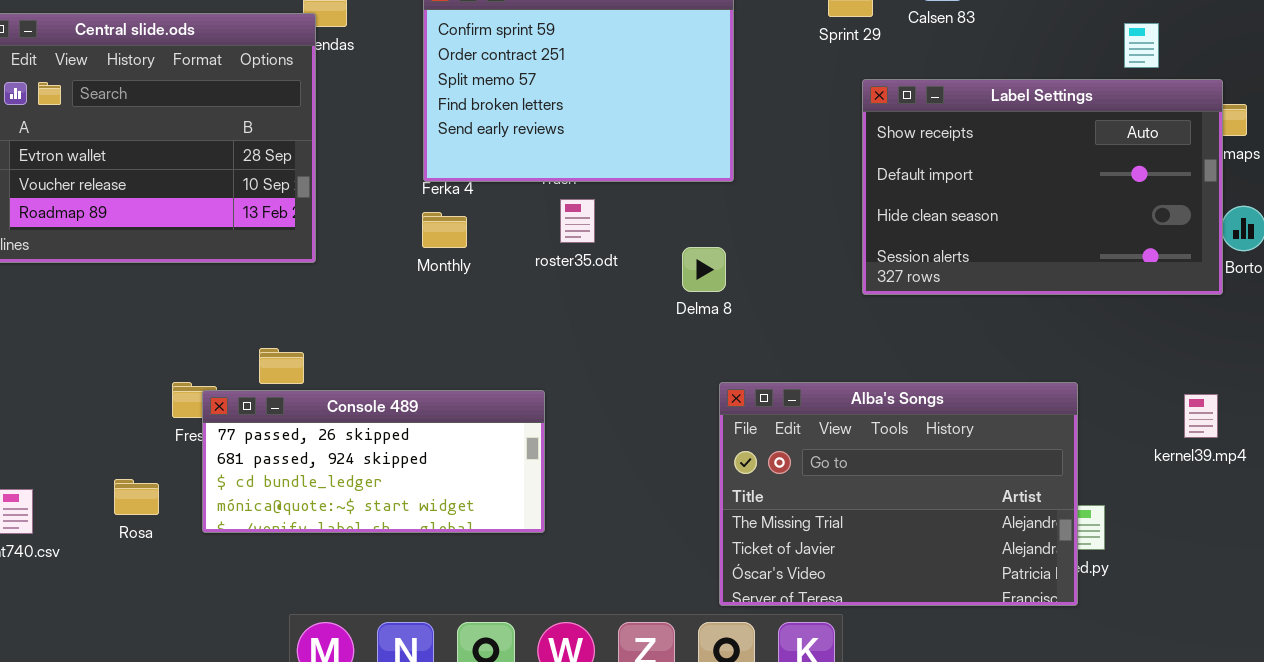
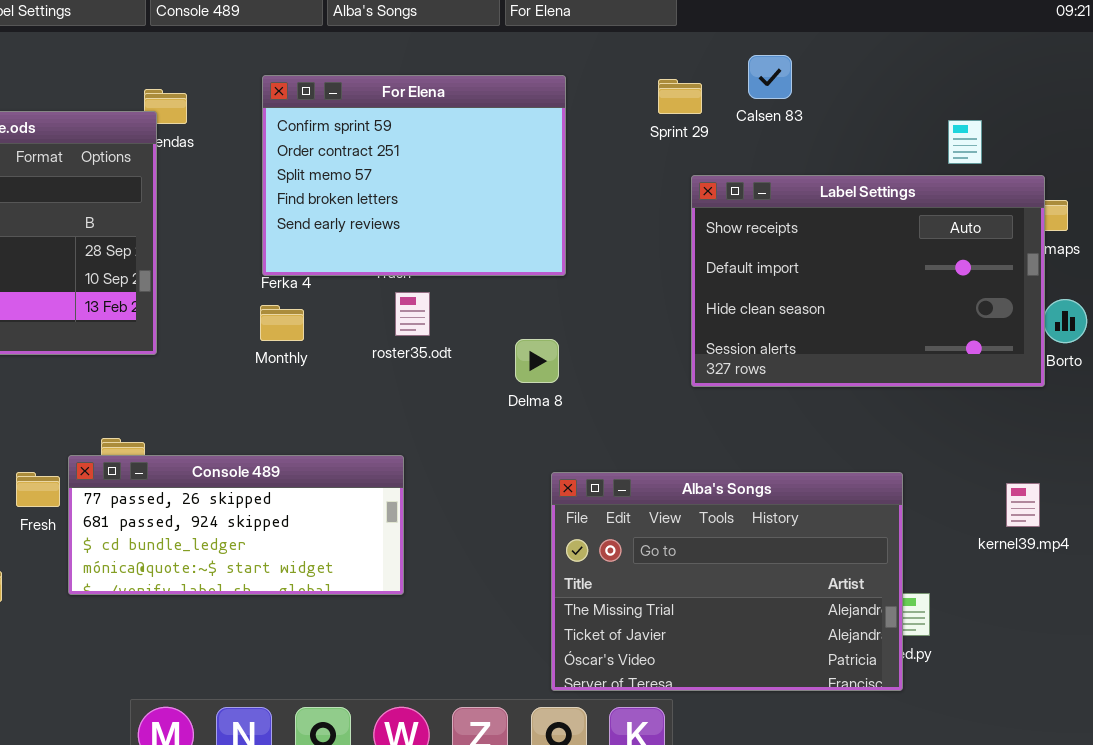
Console 489: [202,390,545,533] -> [68,455,404,595], moved

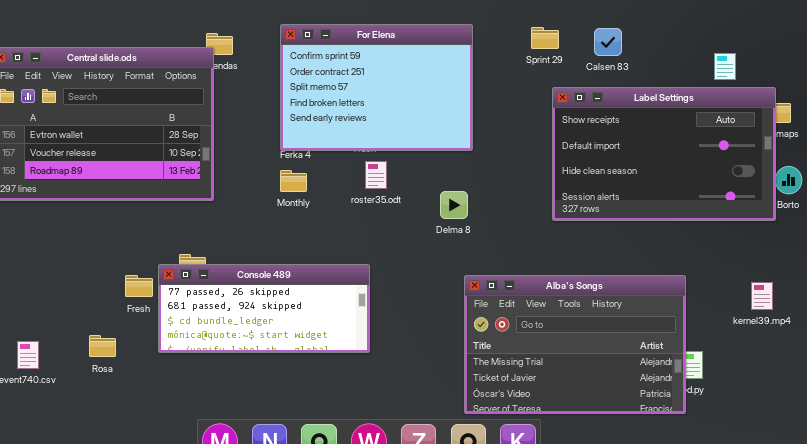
Calsen 83: [748,55,792,99] -> [594,28,622,56], moved

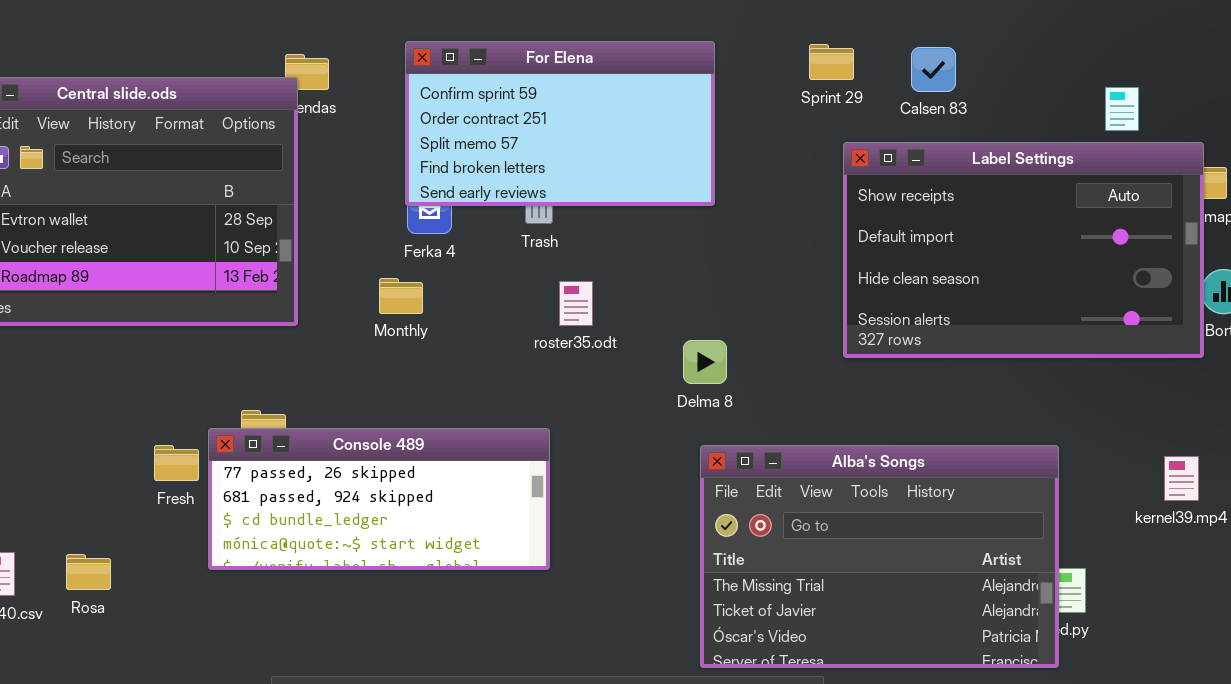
For Elena: [280,24,473,151] -> [405,41,715,206], resized
roster35.odt: [365,161,387,189] -> [559,281,593,326], moved
Monthly: [280,170,307,192] -> [379,278,423,314], moved
Delma 8: [440,191,468,219] -> [683,340,727,384], moved
Rosa: [89,335,116,357] -> [66,554,111,590], moved

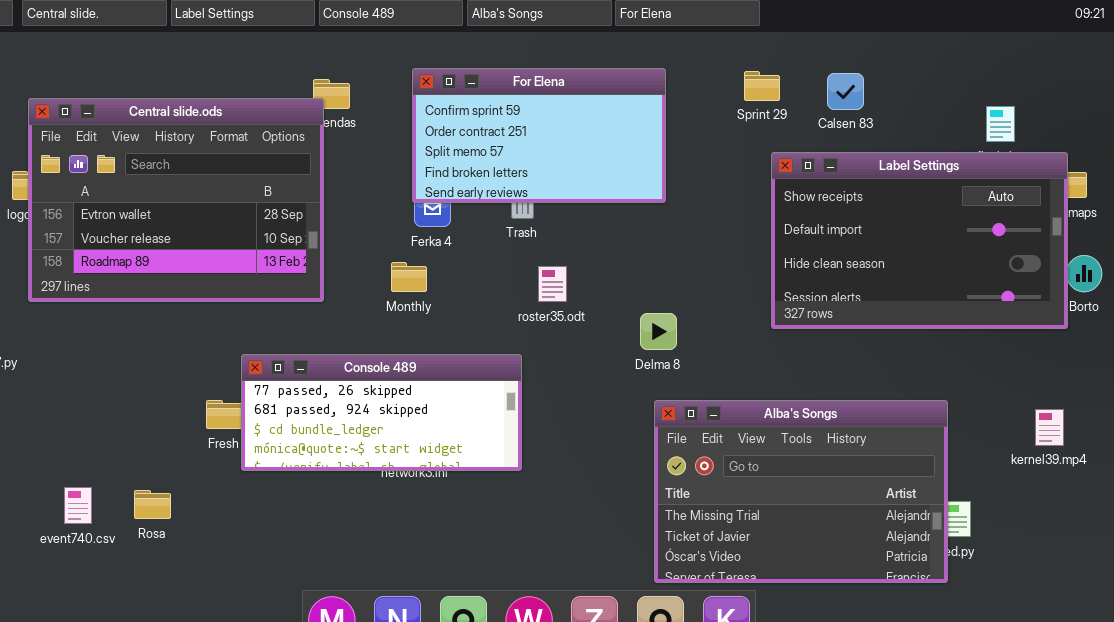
Console 489: [208,428,550,570] -> [241,354,522,471], moved

